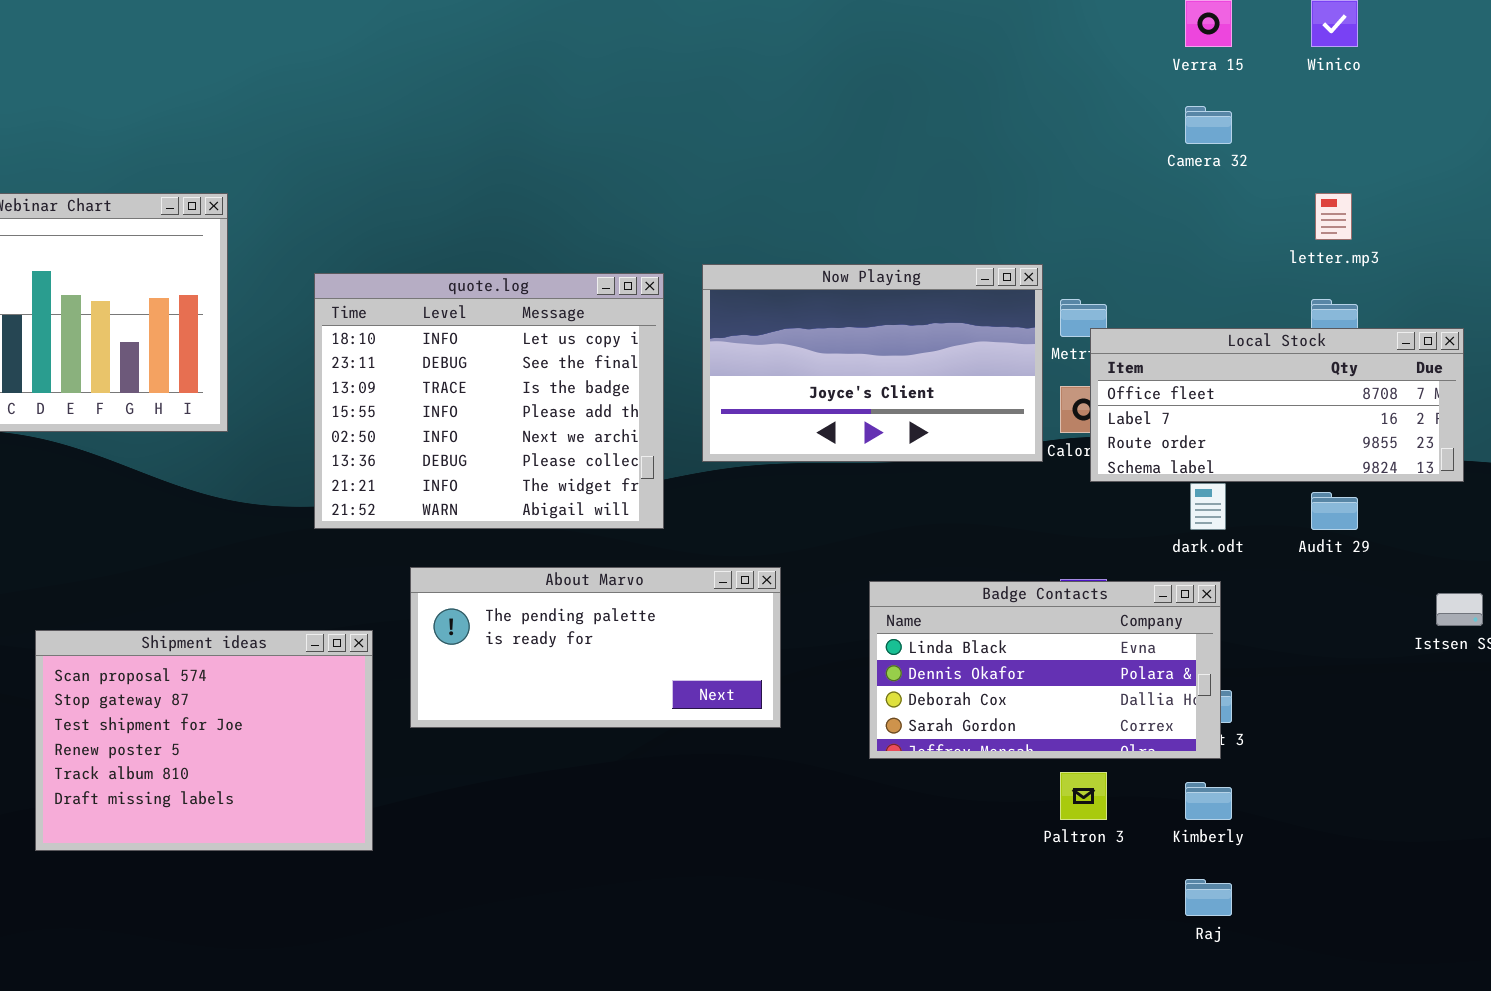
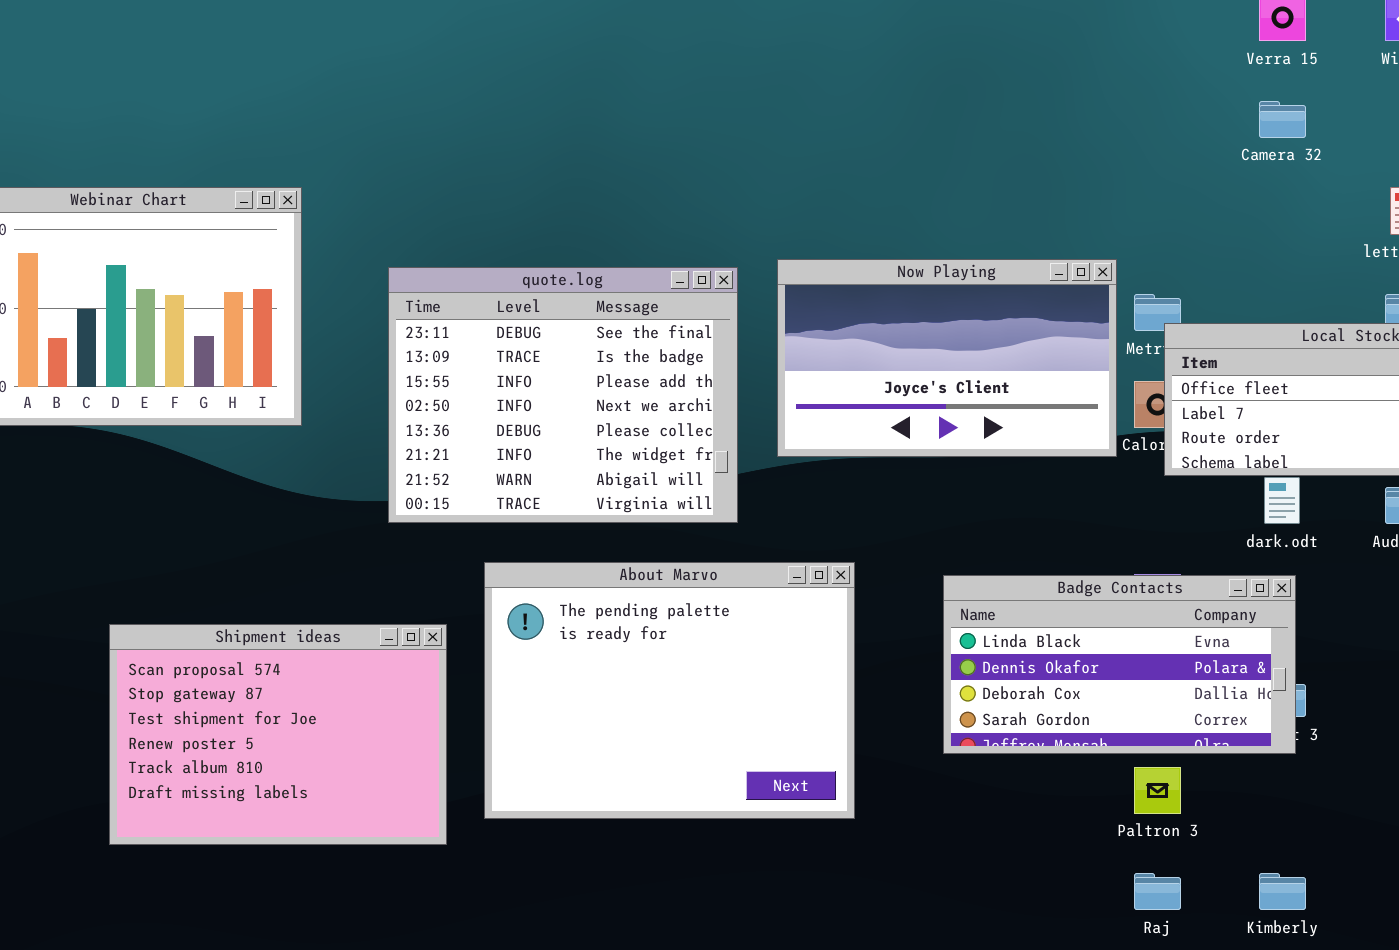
quote.log: [314,273,664,529] -> [388,267,738,523], scrolled down 1 row
About Marvo: [410,567,781,728] -> [484,562,855,819], resized
Kimberly: [1185,782,1232,820] -> [1259,873,1306,910], moved
Raj: [1185,879,1232,916] -> [1134,873,1181,910], moved

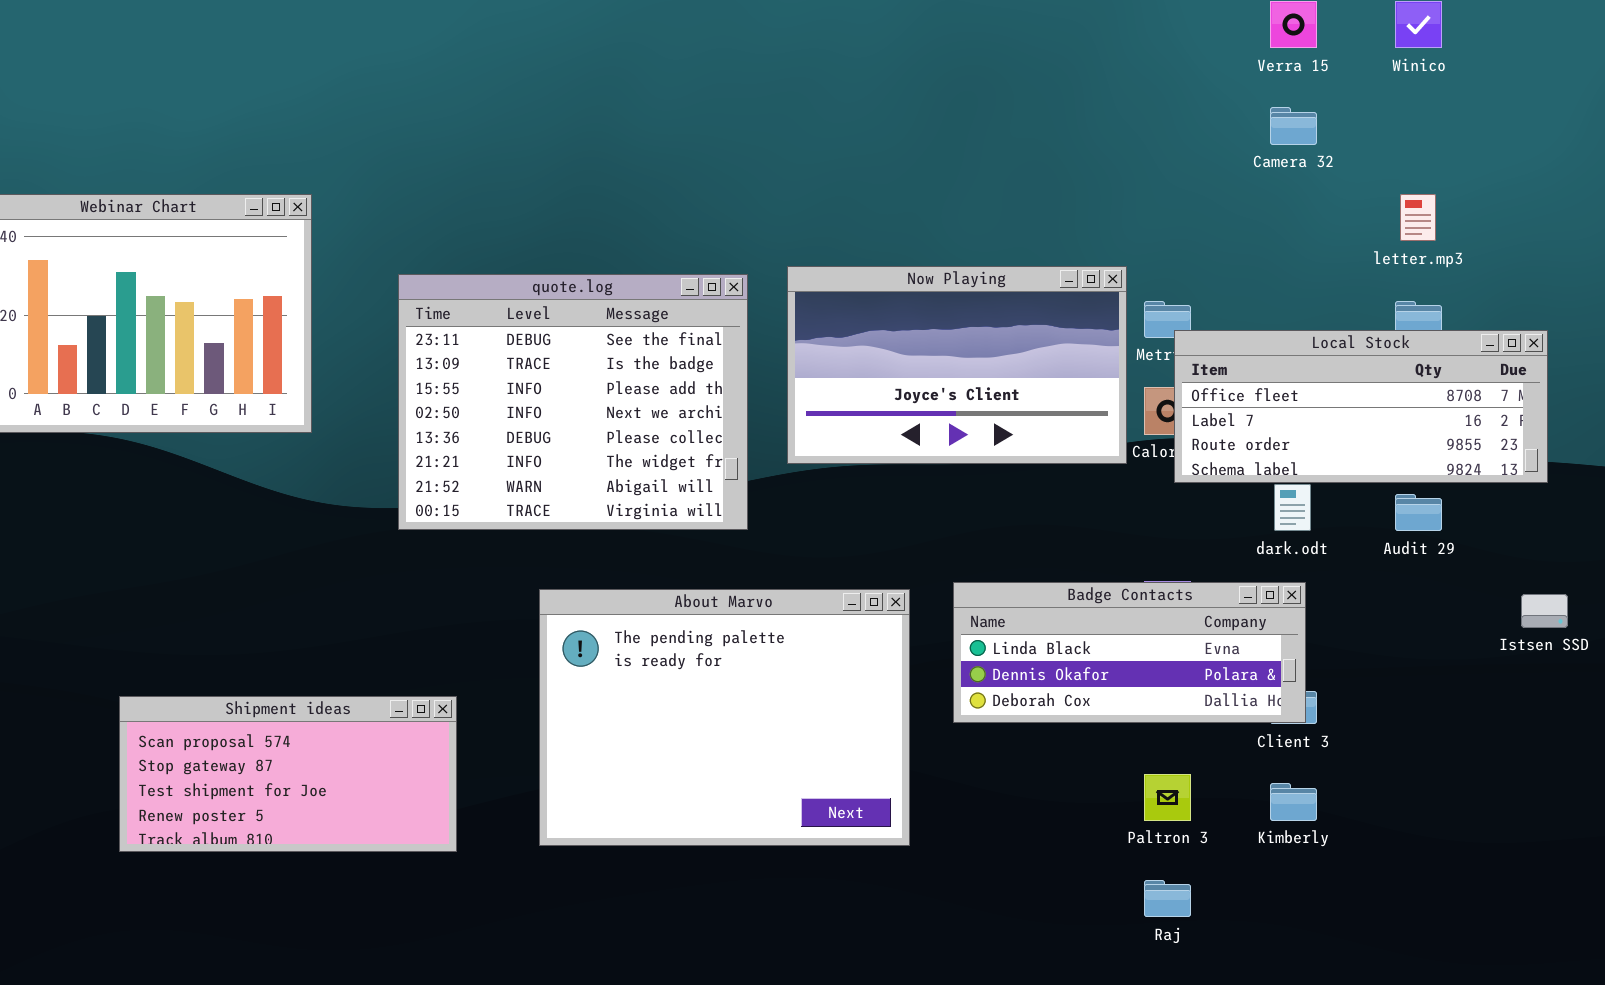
About Marvo: [484,562,855,819] -> [539,589,910,846], moved
Badge Contacts: [943,575,1296,754] -> [953,582,1306,723], resized
Shipment ideas: [109,624,447,845] -> [119,696,457,852], resized
Kimberly: [1259,873,1306,910] -> [1270,783,1317,821], moved

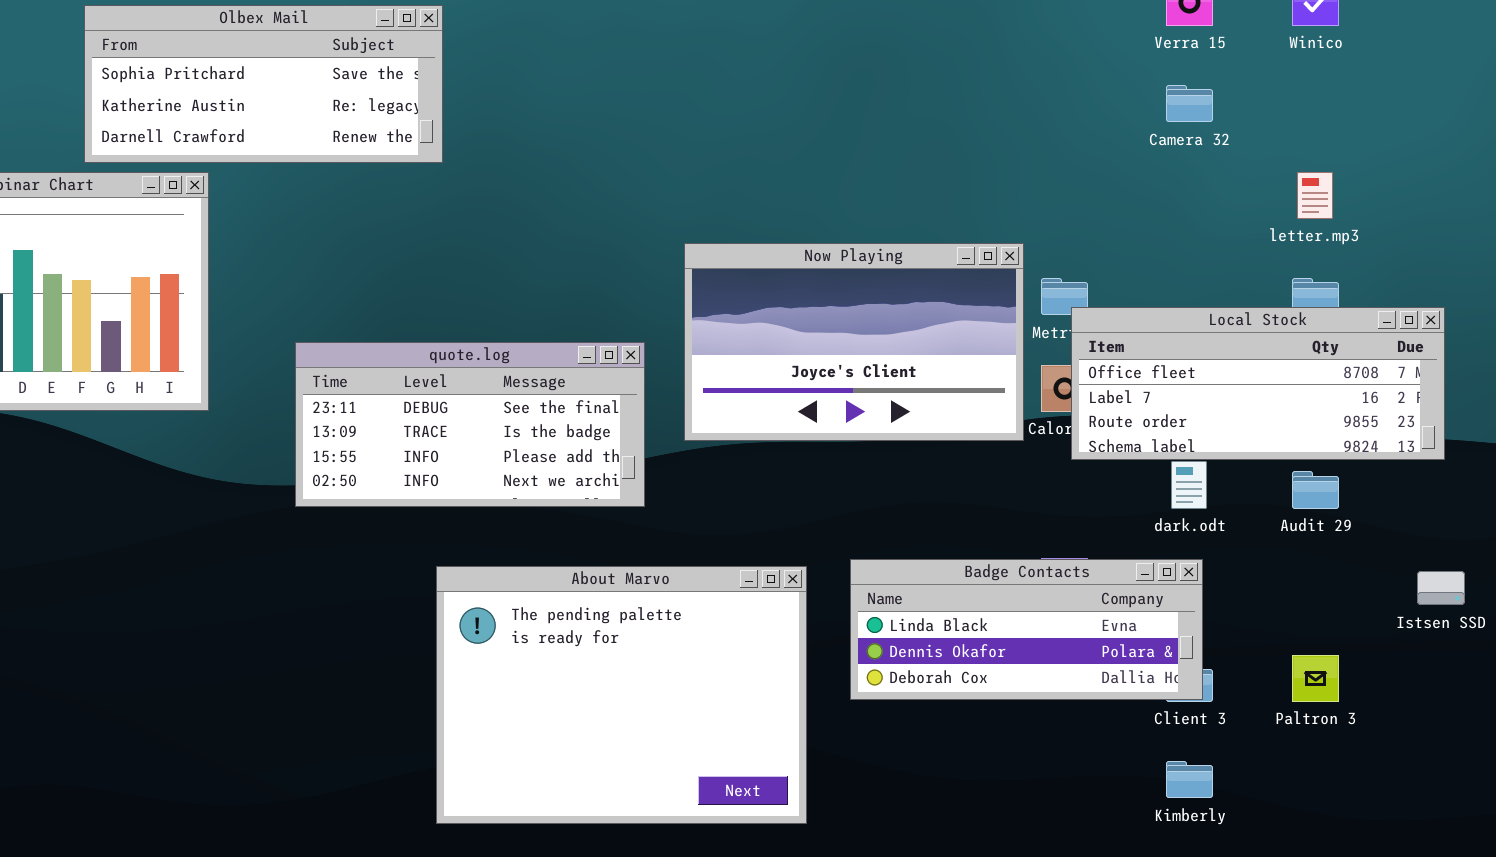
Olbex Mail: none -> [84,5,443,163], opened
quote.log: [398,274,748,530] -> [295,342,645,507], resized
Shipment ideas: [119,696,457,852] -> none, closed
Paltron 3: [1144,774,1191,821] -> [1292,655,1339,702], moved

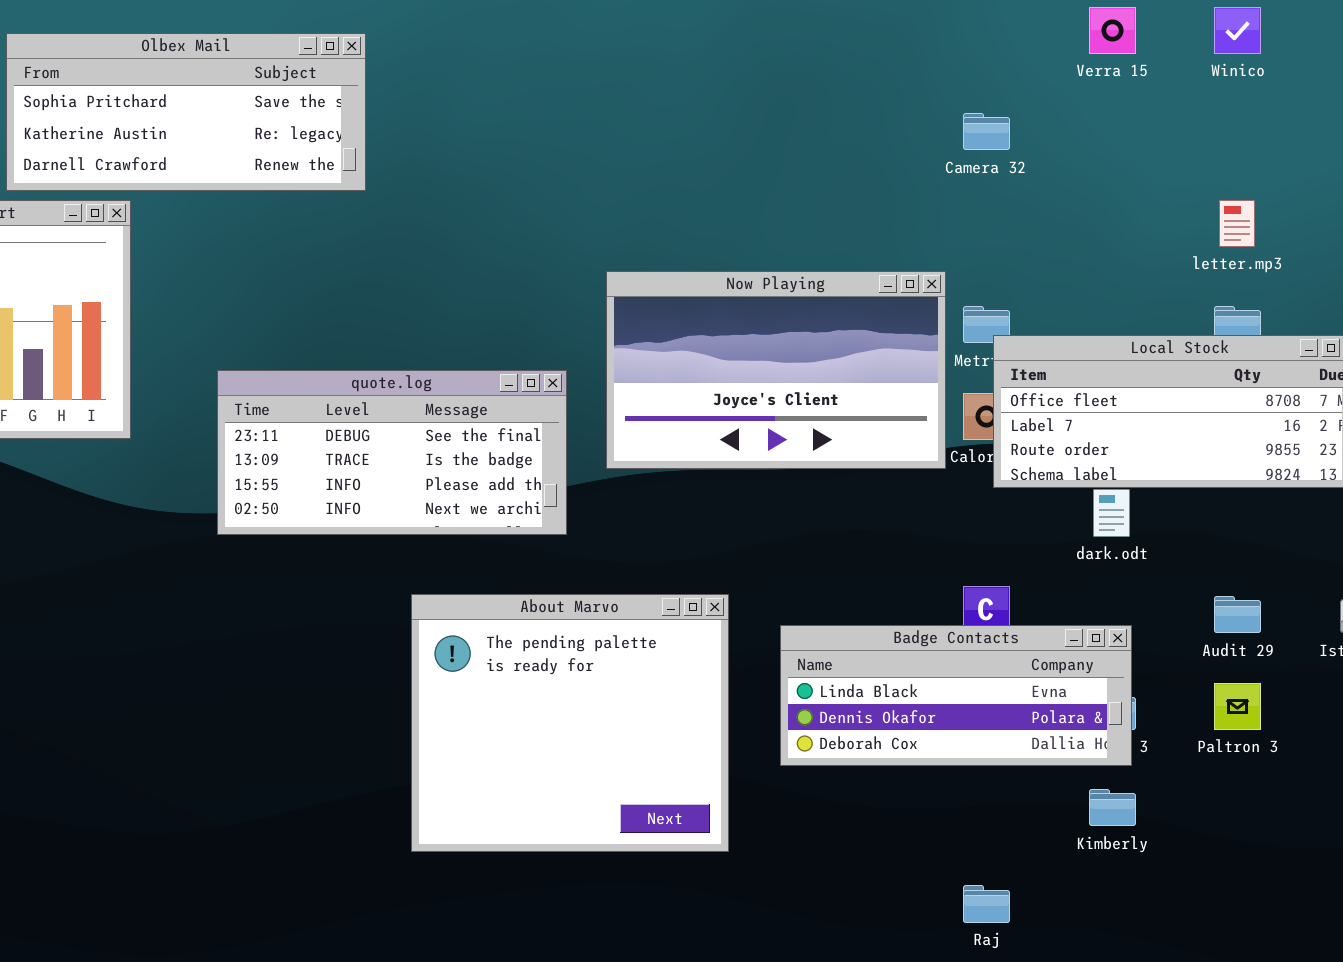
Camera 32: [1166,85,1213,122] -> [963,113,1010,150], moved
Audit 29: [1292,471,1339,509] -> [1214,596,1261,633], moved
Badge Contacts: [850,559,1203,700] -> [780,625,1132,766], moved
About Marvo: [436,566,807,824] -> [411,594,729,852], resized

